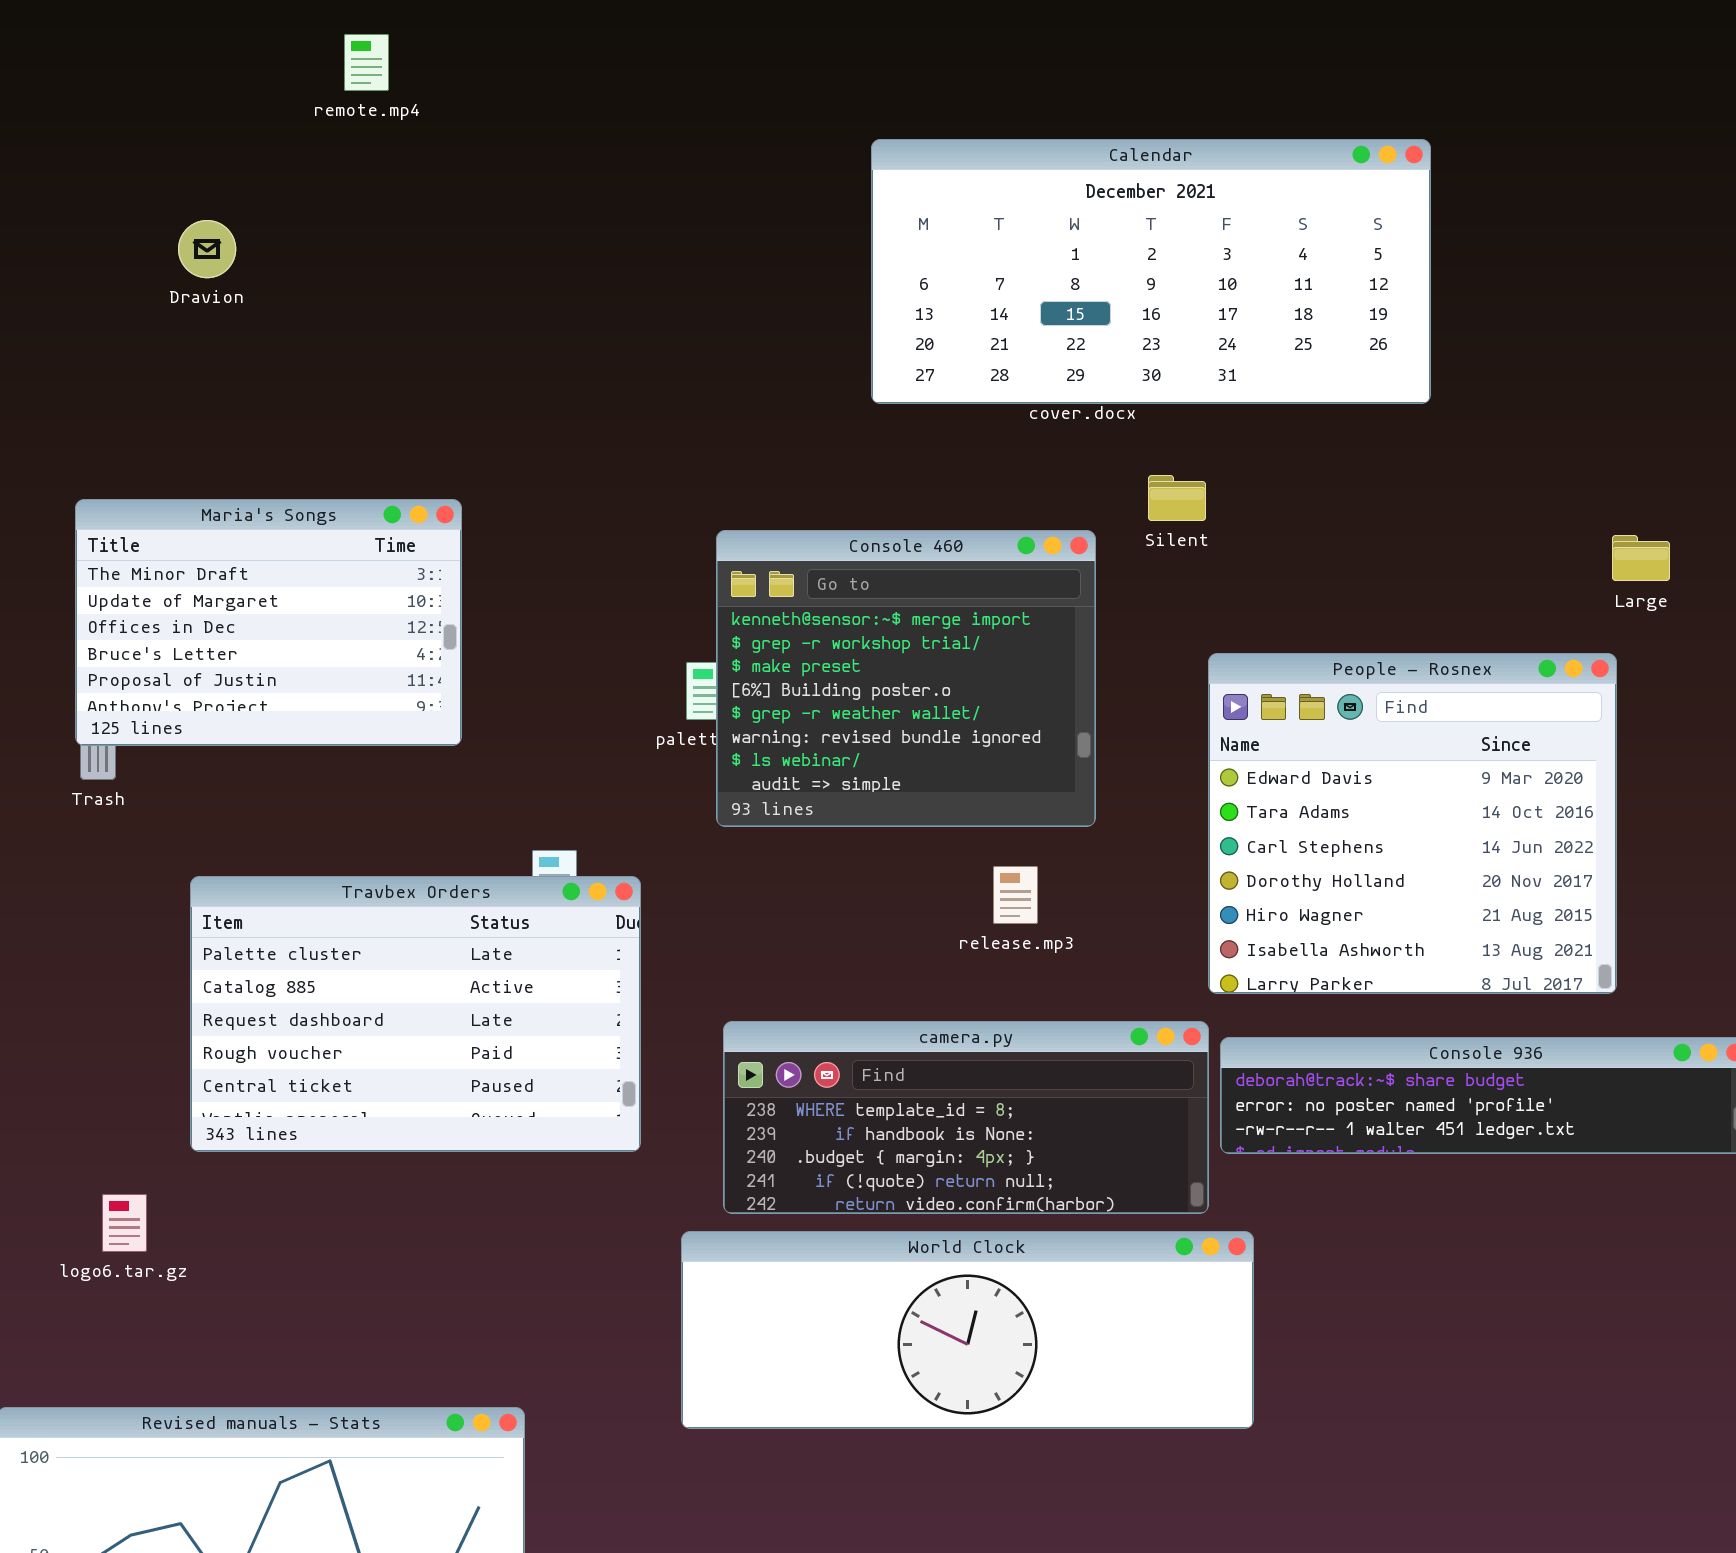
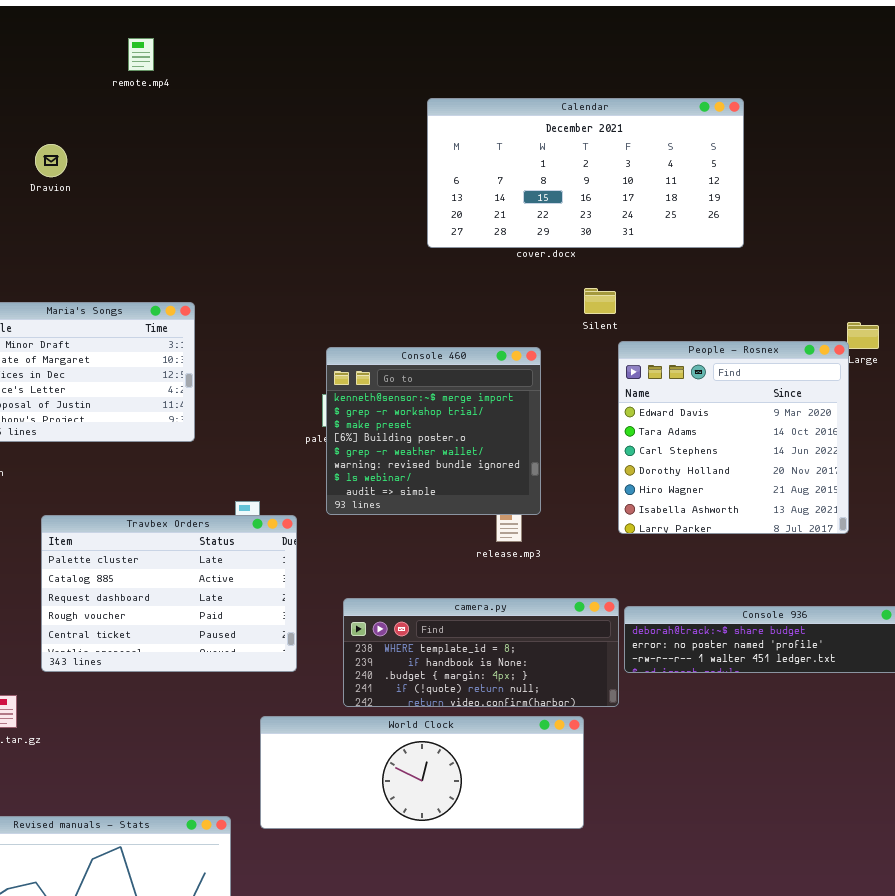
Console 460: [716,530,1096,827] -> [326,347,541,515], moved
People - Rosnex: [1208,653,1617,994] -> [618,341,849,534], moved
World Clock: [681,1231,1254,1429] -> [260,716,584,829], moved

